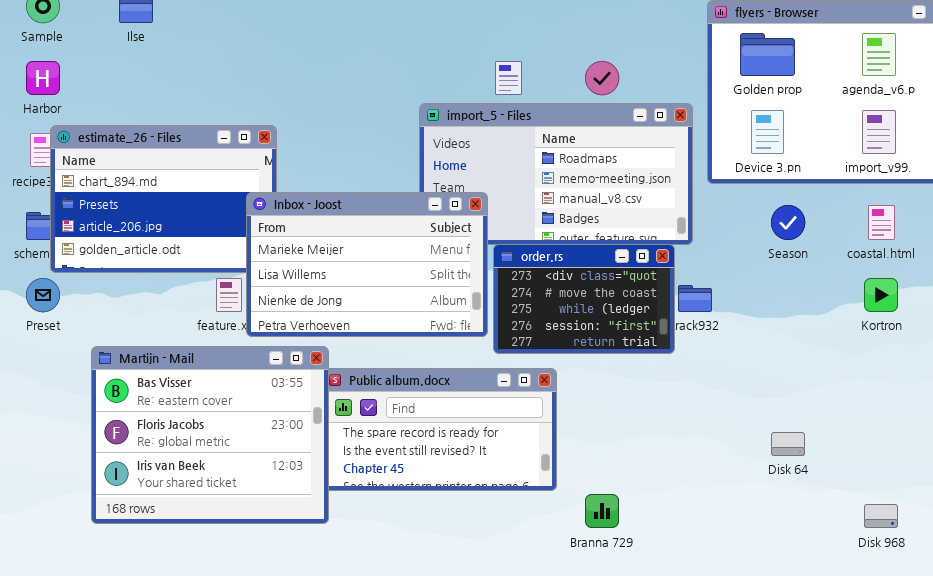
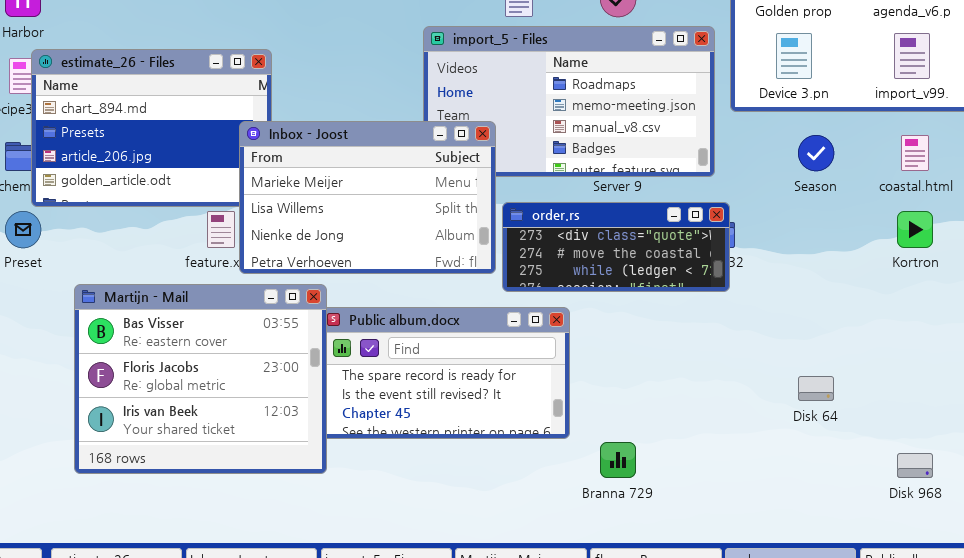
order.rs: [493,244,675,354] -> [502,202,730,292], resized

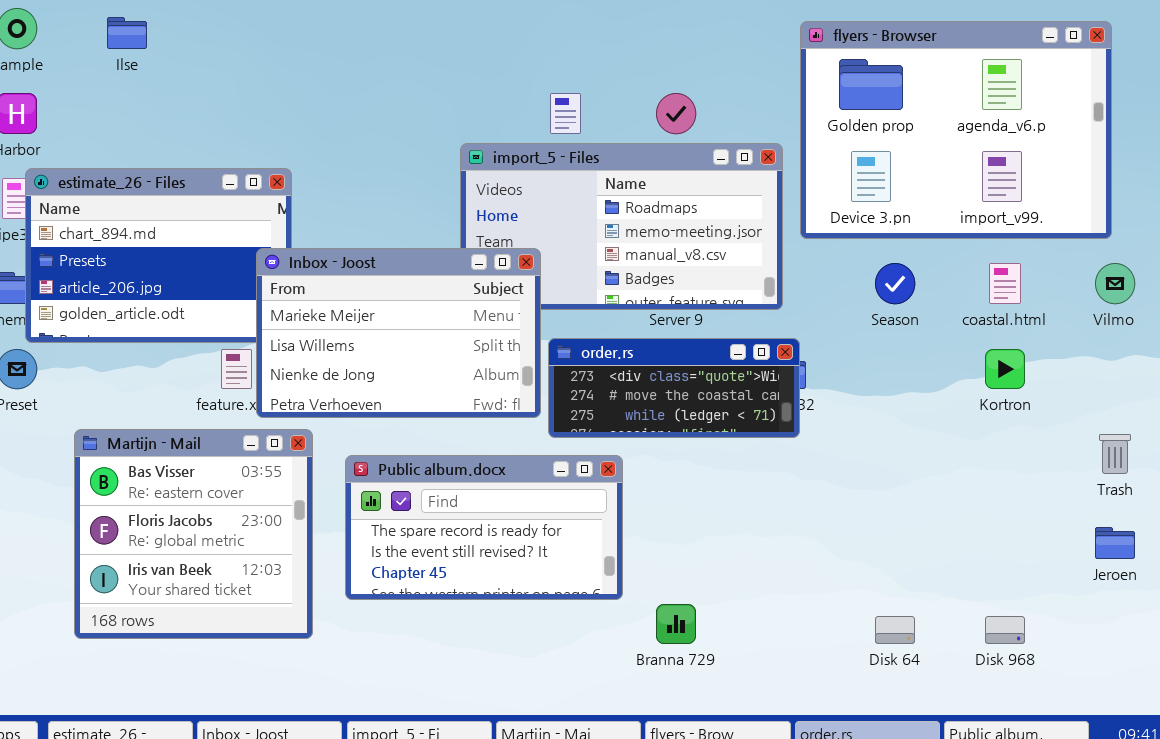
Martijn - Mail: [74,284,327,474] -> [74,429,313,639], resized
Disk 64: [798,376,834,401] -> [875,616,915,644], moved

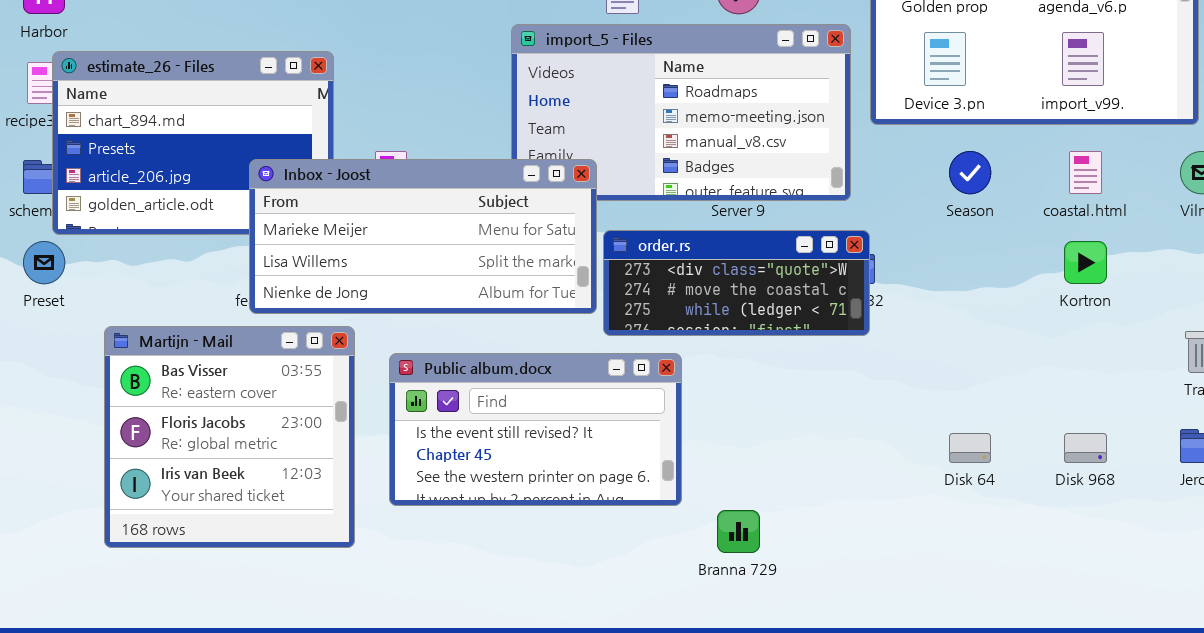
Inbox - Joost: [256,248,541,418] -> [249,159,597,314], resized
Public album.docx: [345,455,623,600] -> [389,353,682,506], scrolled down 1 row
Disk 64: [875,616,915,644] -> [949,433,991,463], moved
Disk 968: [985,616,1025,644] -> [1064,433,1107,463], moved

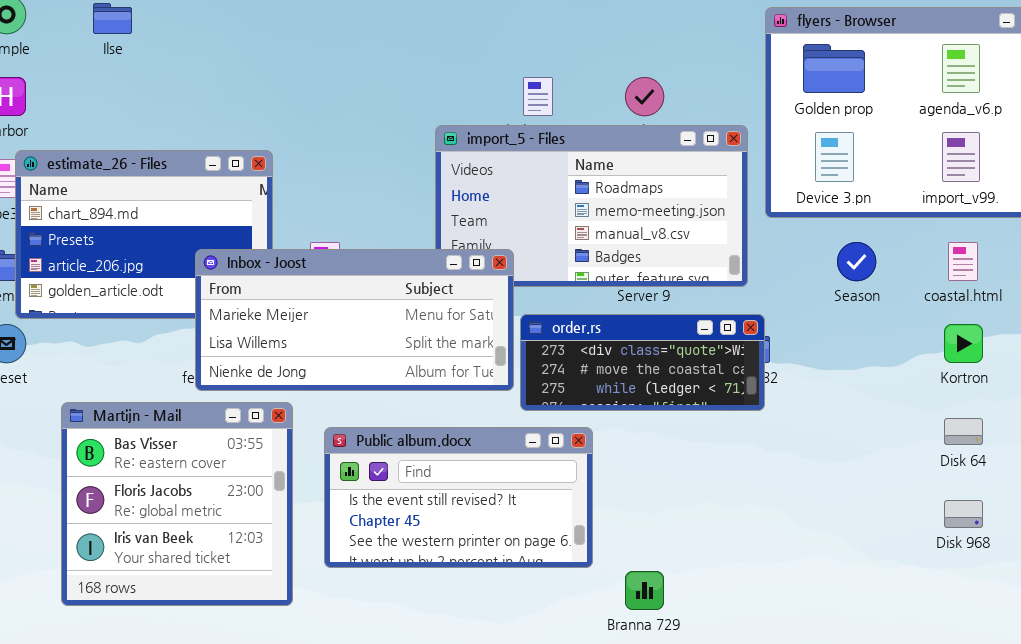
Disk 64: [949,433,991,463] -> [944,418,983,445], moved

